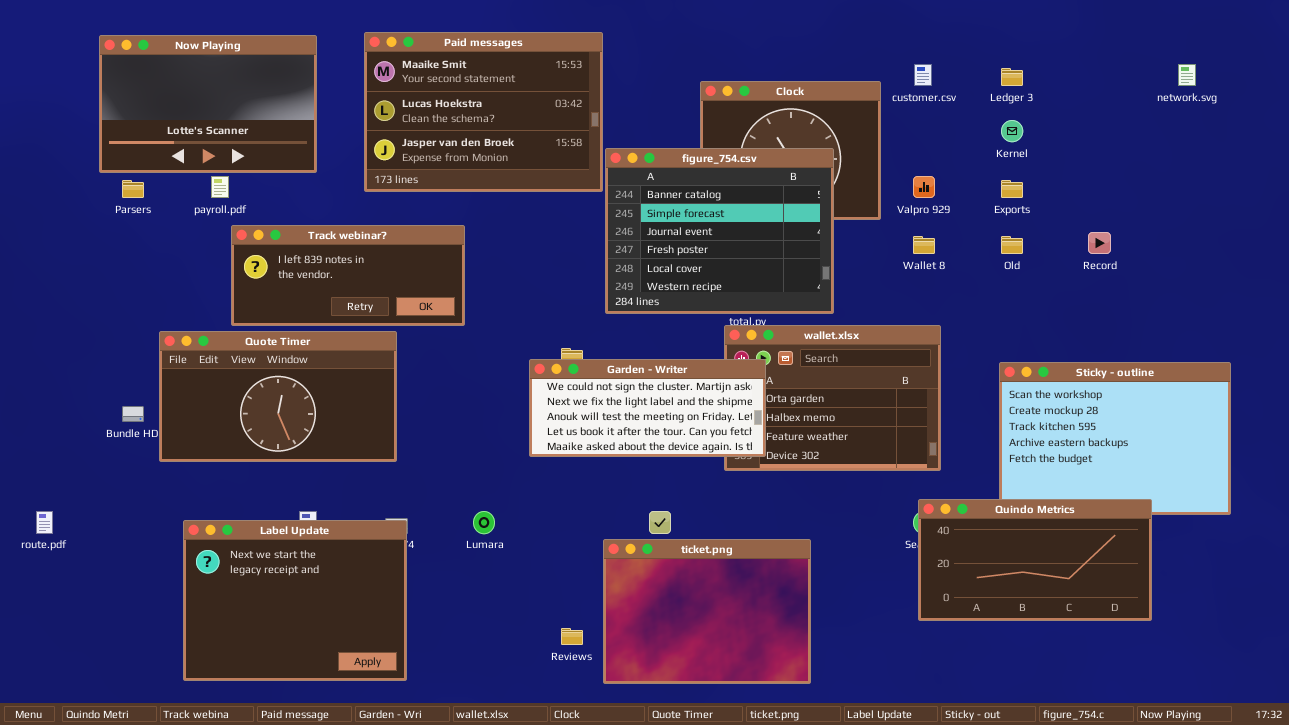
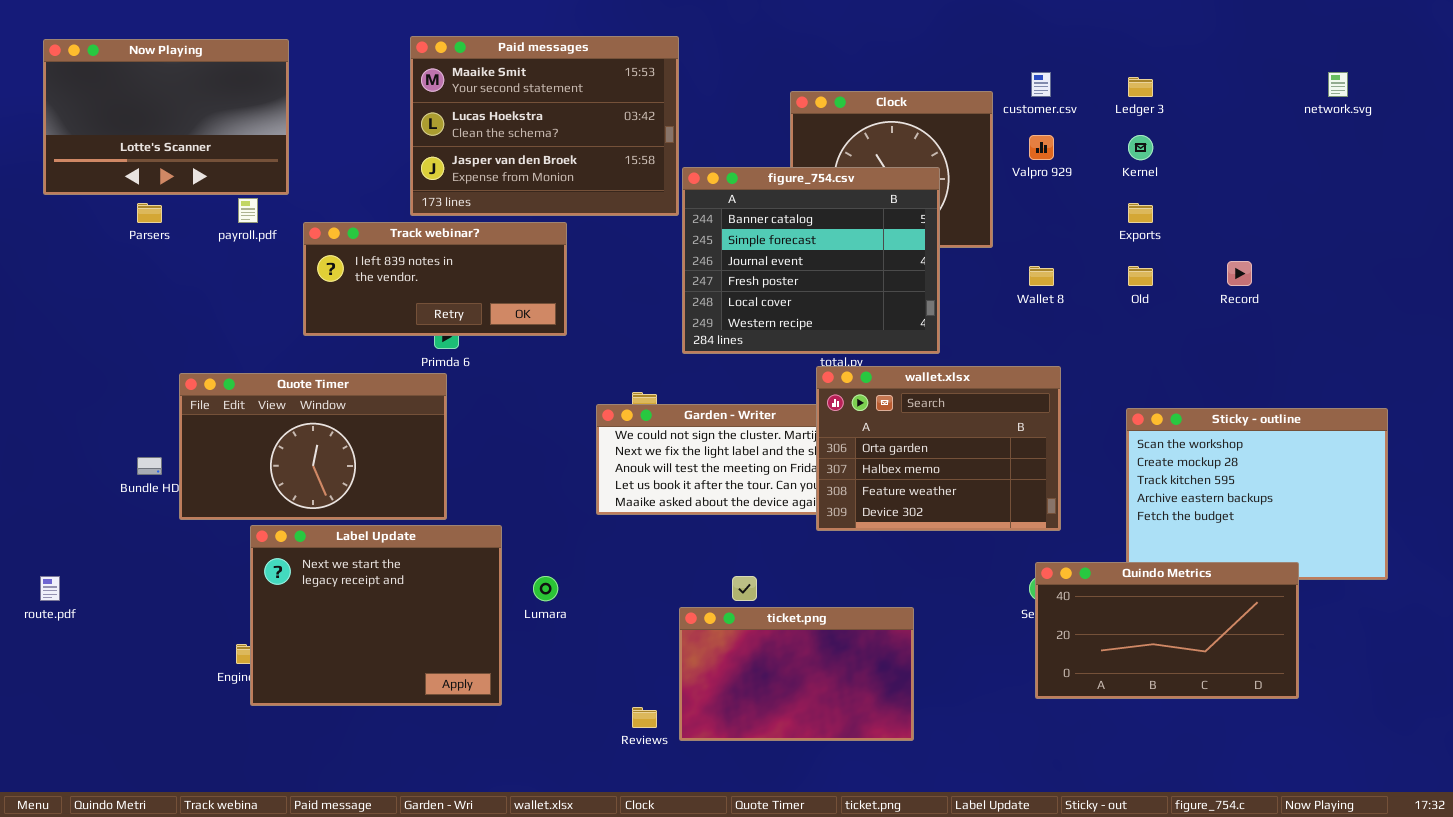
Now Playing: [99,35,317,173] -> [43,39,289,195], moved
Valpro 929: [913,176,935,198] -> [1029,135,1054,160], moved
Track webinar?: [231,225,465,326] -> [303,222,567,336], moved
wallet.xlsx: [724,325,941,471] -> [816,366,1061,531], raised
Label Update: [183,520,407,681] -> [250,525,502,706], moved
ticket.png: [603,539,811,684] -> [679,607,914,741], resized

